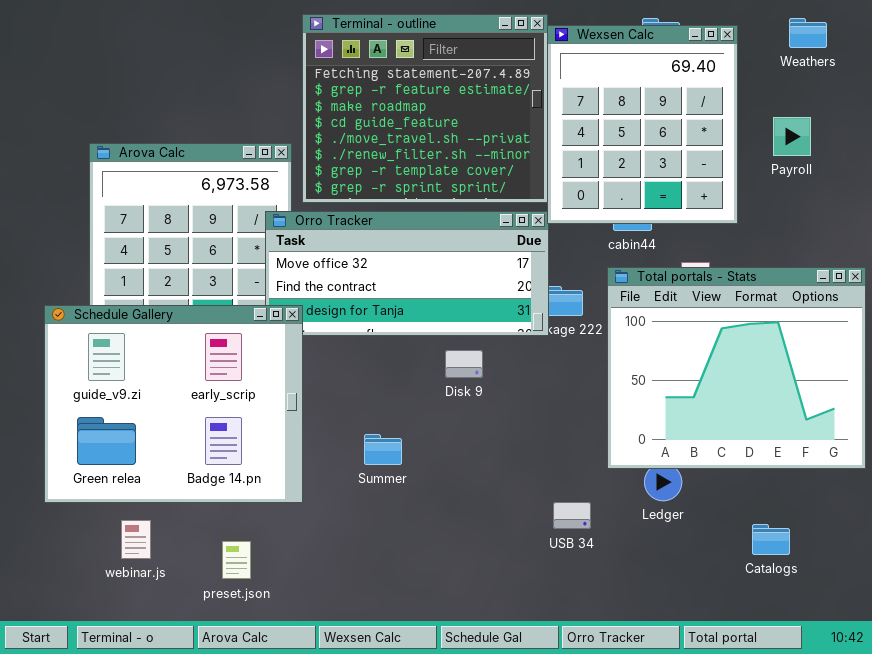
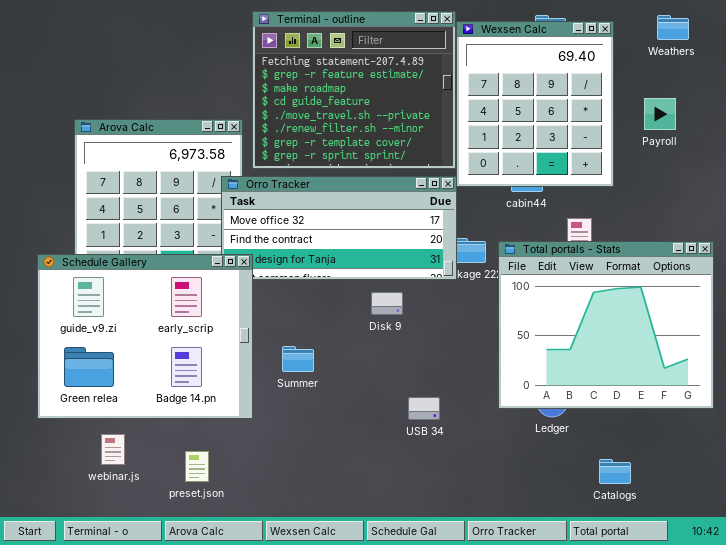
Total portals - Stats: [607,267,866,469] -> [498,241,714,409], moved
Summer: [364,434,402,465] -> [282,346,314,372], moved
USB 34: [553,502,591,529] -> [408,397,440,420], moved
Catalogs: [752,524,790,555] -> [599,459,631,484], moved

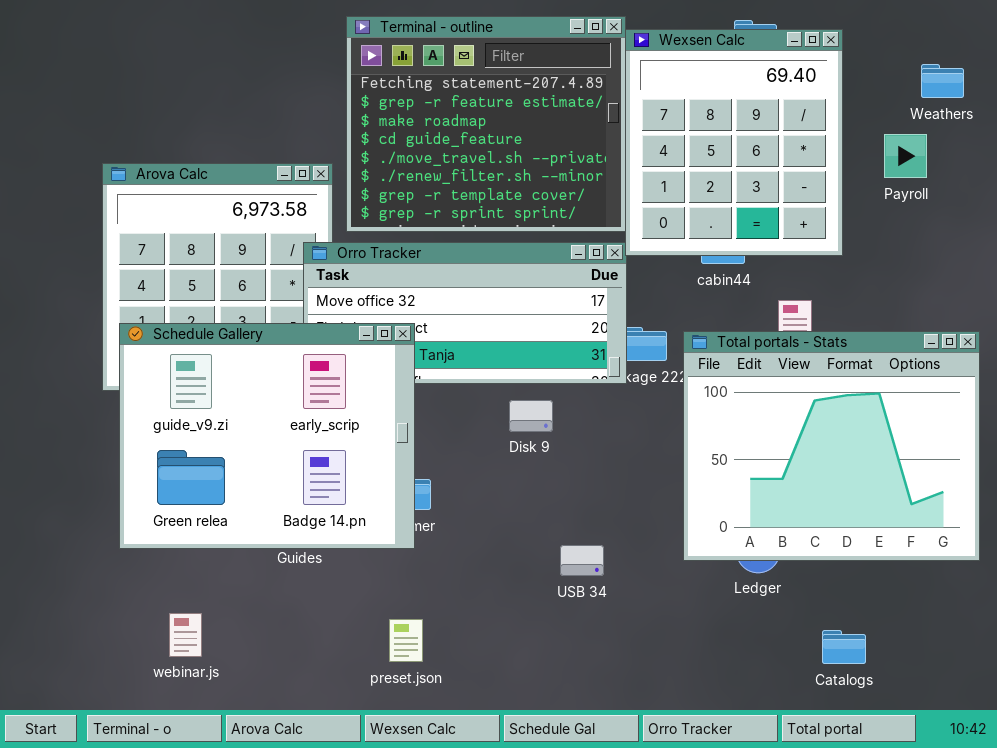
Weathers: [657,15,689,40] -> [921,64,964,98], moved
Schedule Gallery: [37,254,253,419] -> [119,323,415,549], moved
webinar.js: [101,434,125,465] -> [169,613,202,657], moved
preset.json: [185,451,209,482] -> [389,619,423,662], moved

